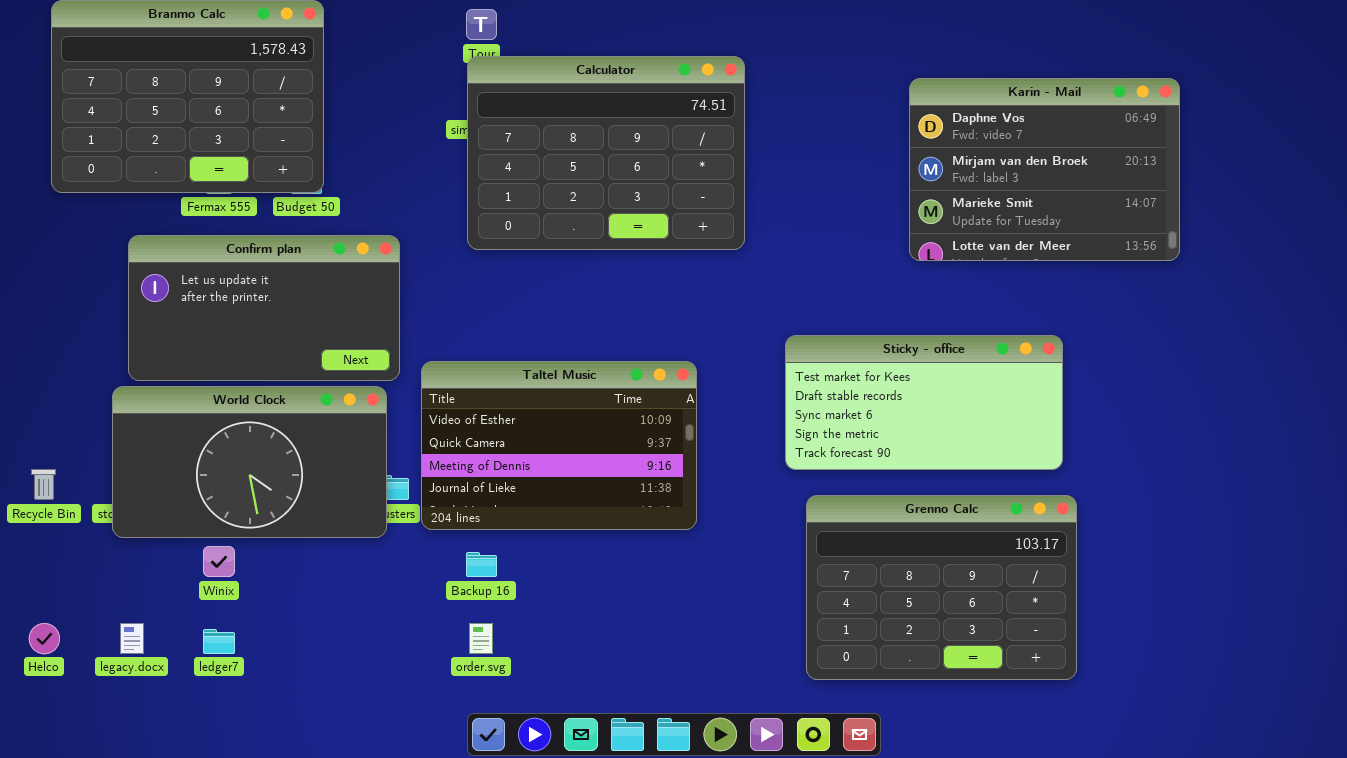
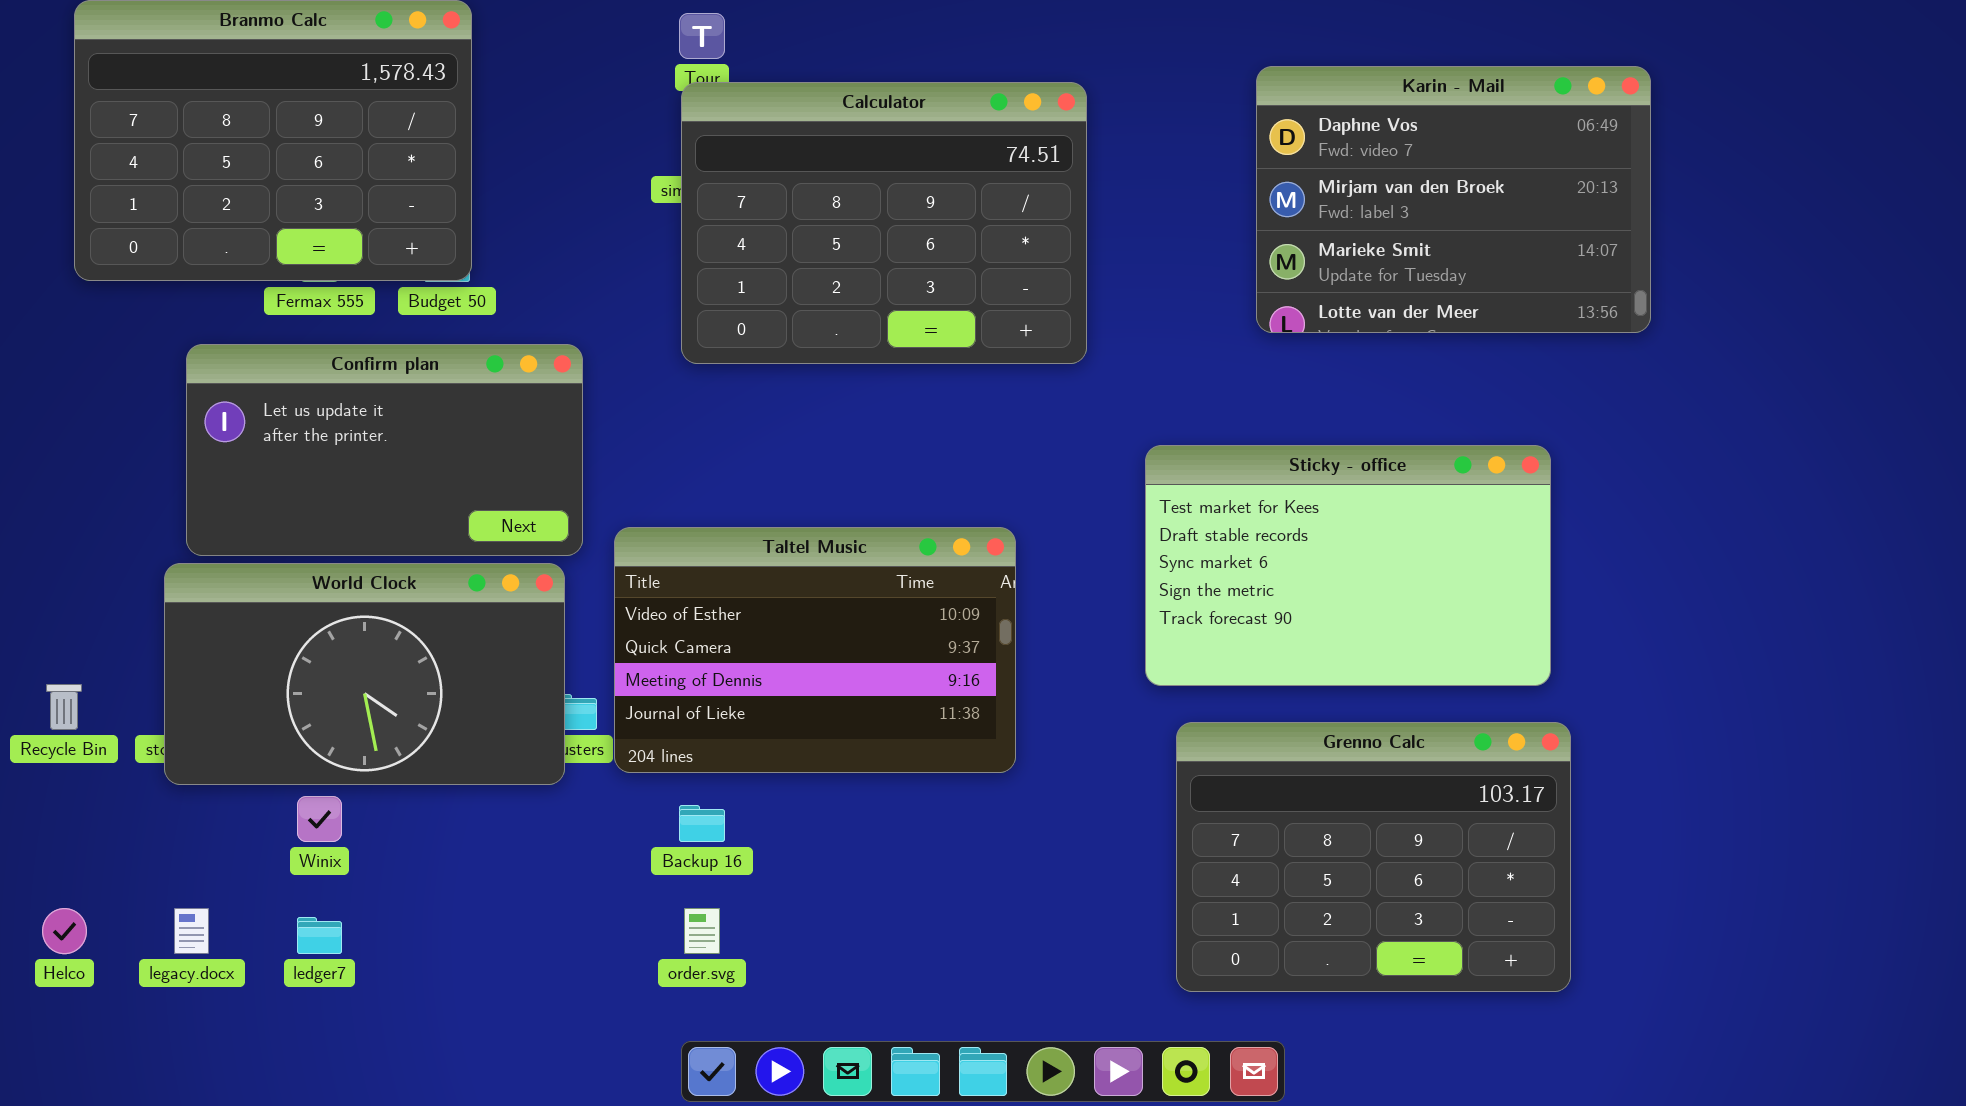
Karin - Mail: [909,78,1180,261] -> [1256,66,1651,333], moved
Sticky - office: [785,335,1063,470] -> [1145,445,1551,686], resized

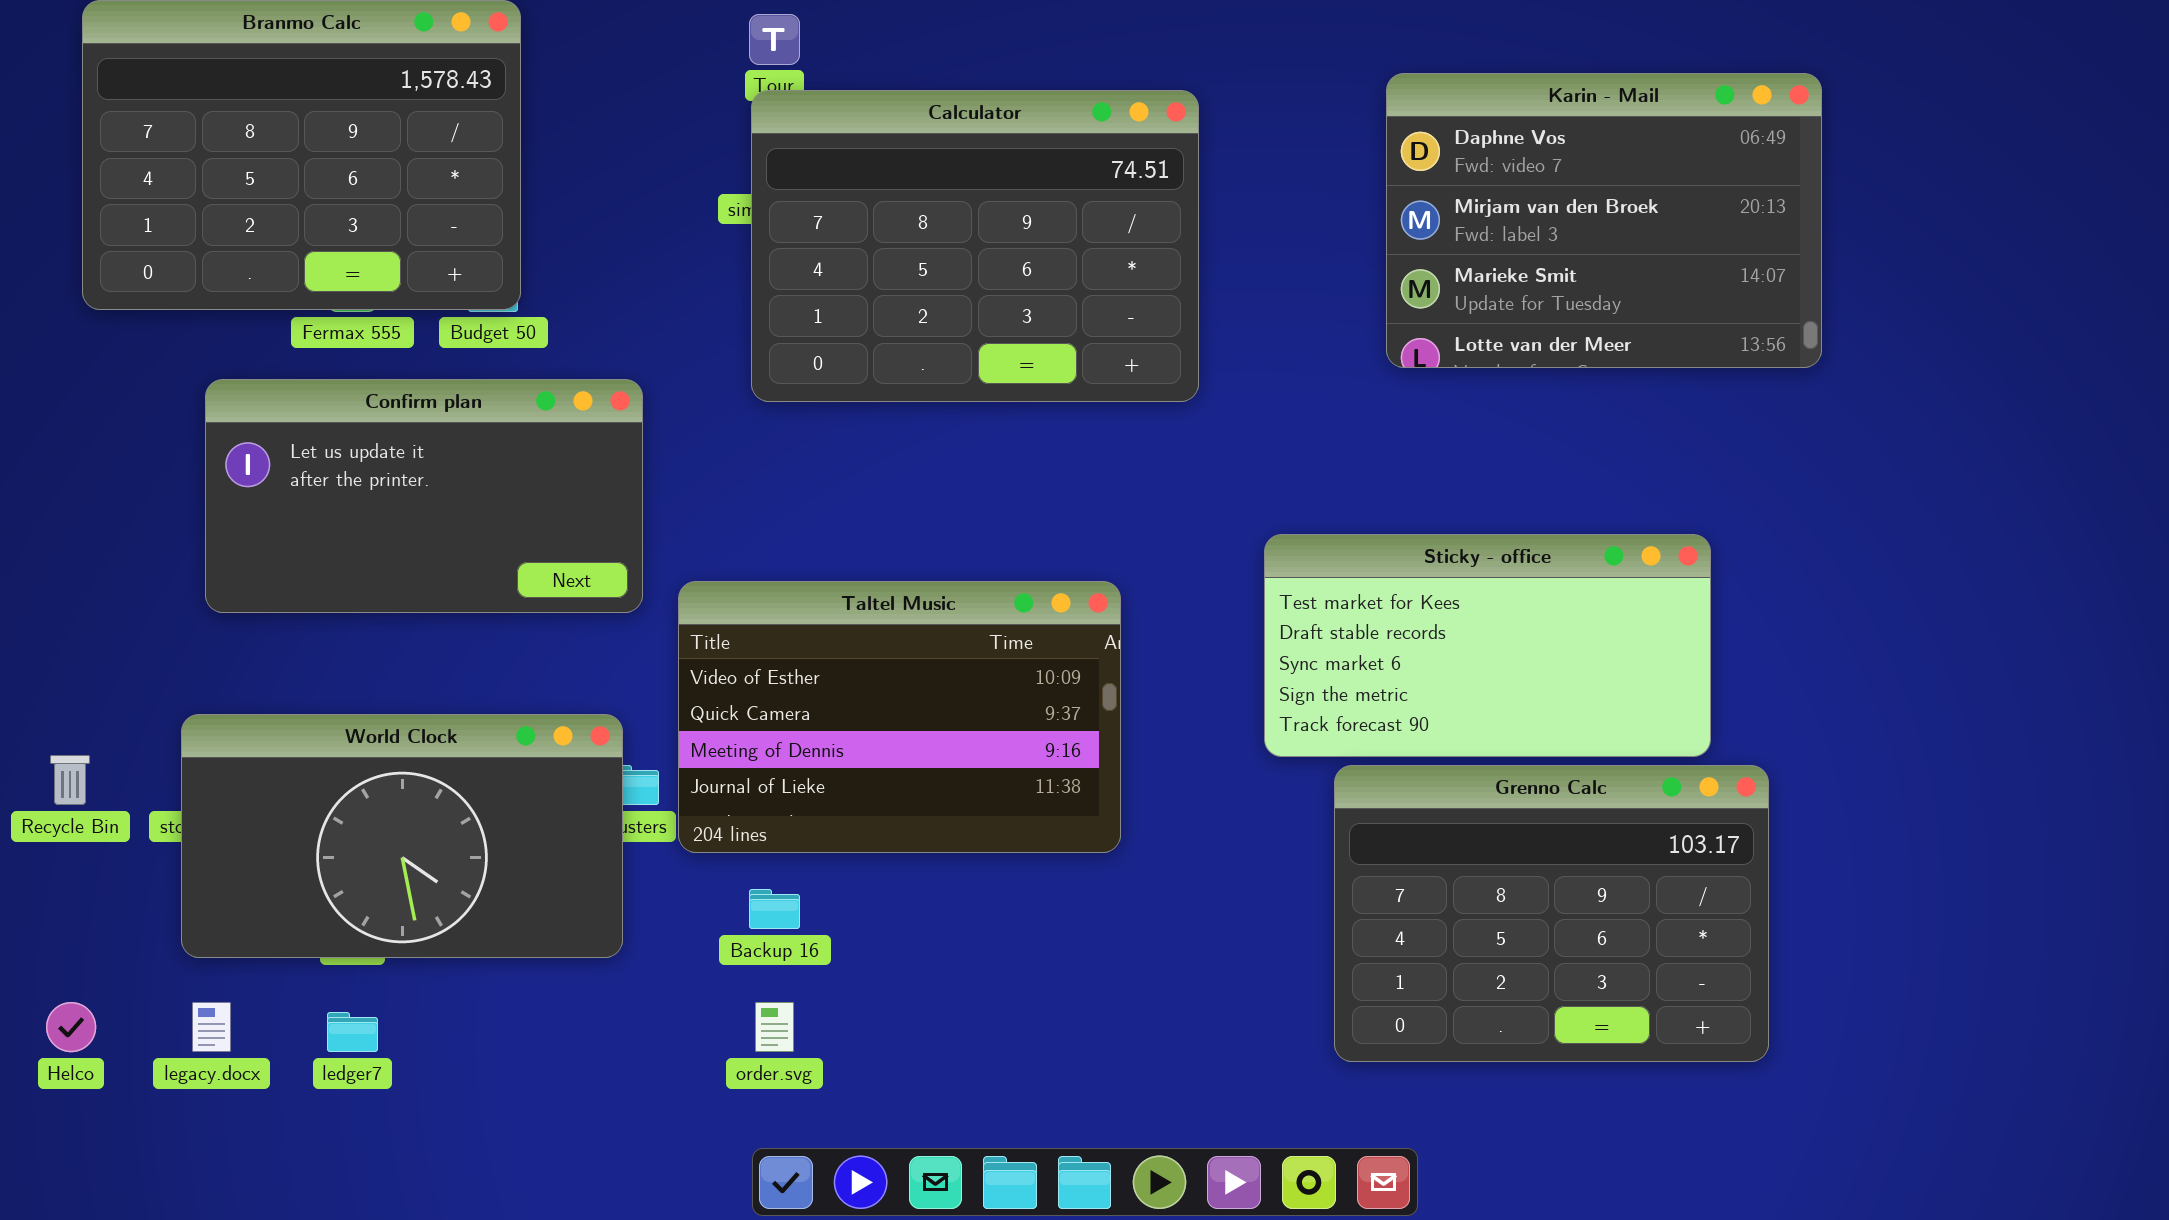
Sticky - office: [1145,445,1551,686] -> [1264,534,1711,757], resized
World Clock: [164,563,565,785] -> [181,714,623,958], moved
Grenno Calc: [1176,722,1571,992] -> [1334,765,1769,1062], moved

